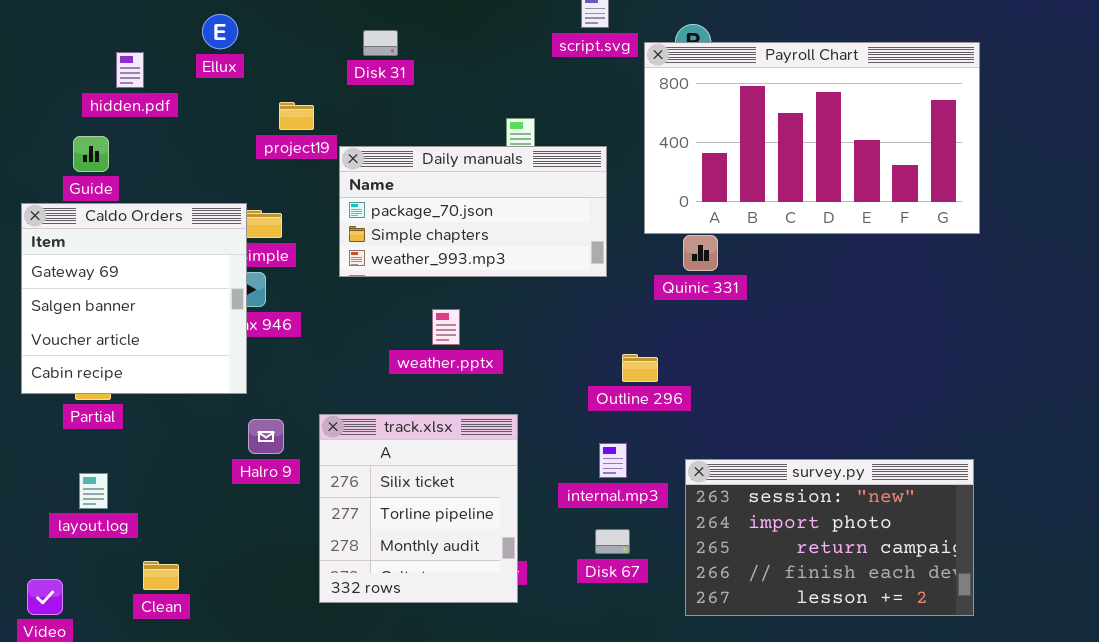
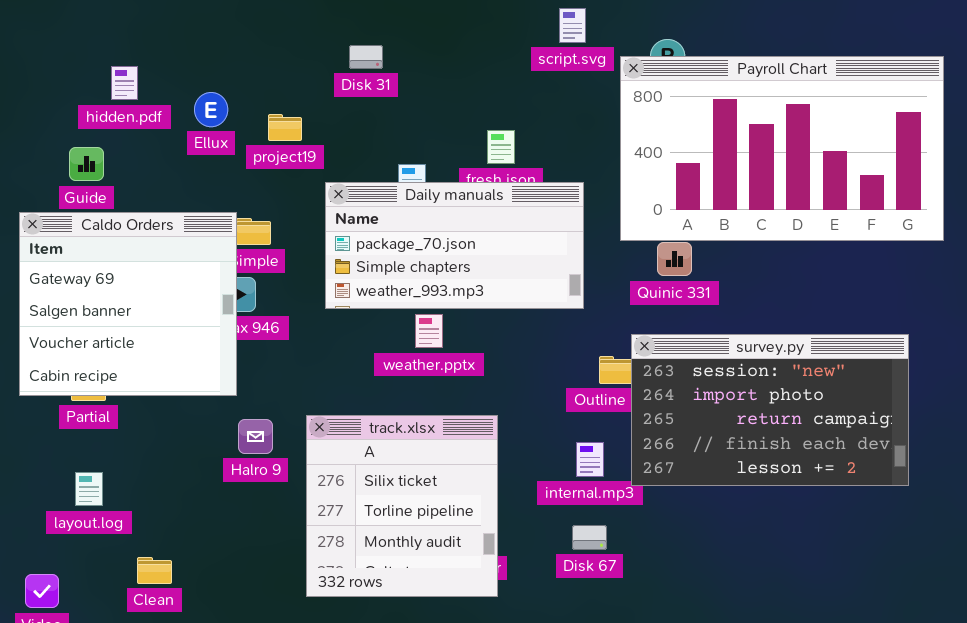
Ellux: [202,14,238,49] -> [194,92,228,127], moved
Daily manuals: [339,146,607,277] -> [325,182,584,309], moved
survey.py: [685,459,974,616] -> [631,334,909,486], moved

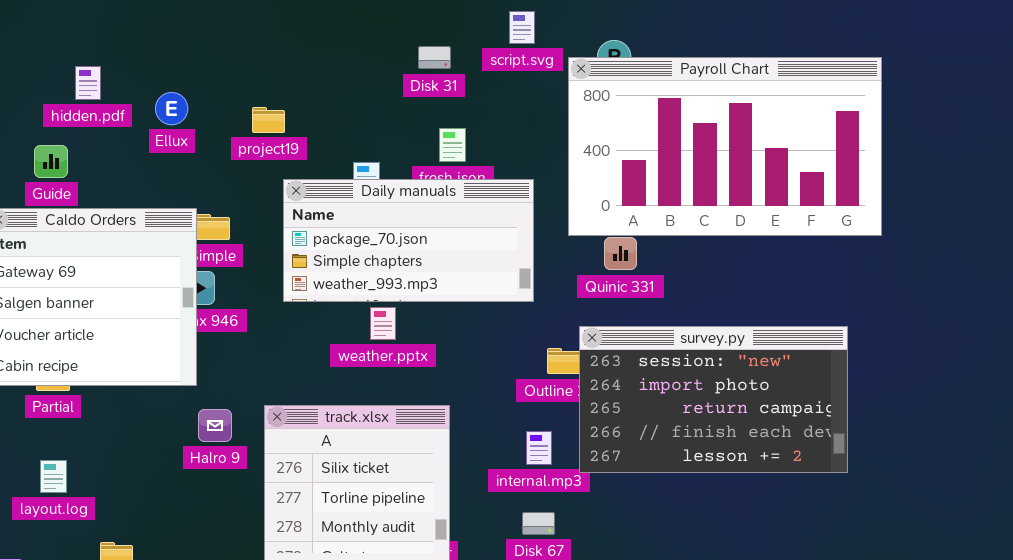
Disk 31: [349,45,383,69] -> [418,46,451,69], moved
project19: [268,114,302,141] -> [252,107,285,133], moved

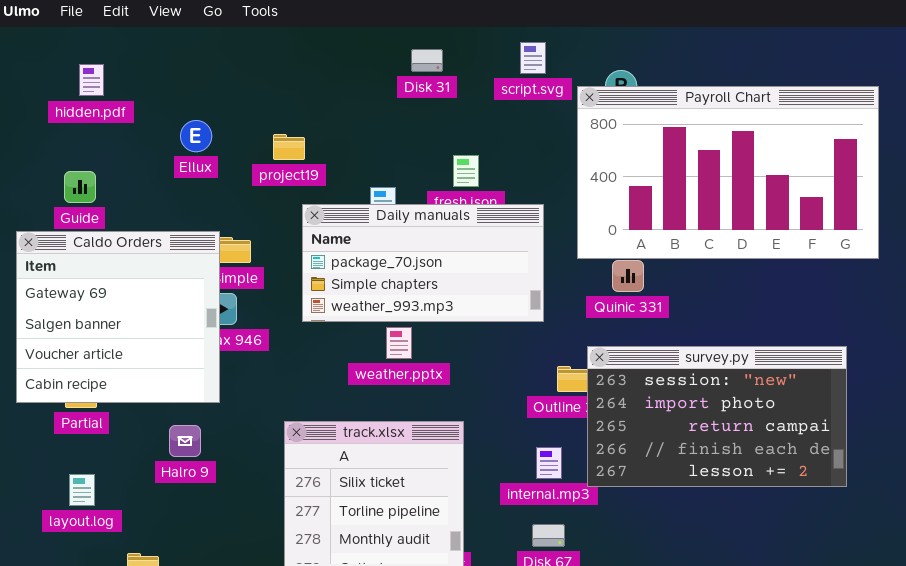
Disk 31: [418,46,451,69] -> [411,49,443,72], moved
hidden.pdf: [75,66,101,100] -> [79,64,104,96], moved
Halro 9: [198,409,232,442] -> [169,425,201,457], moved

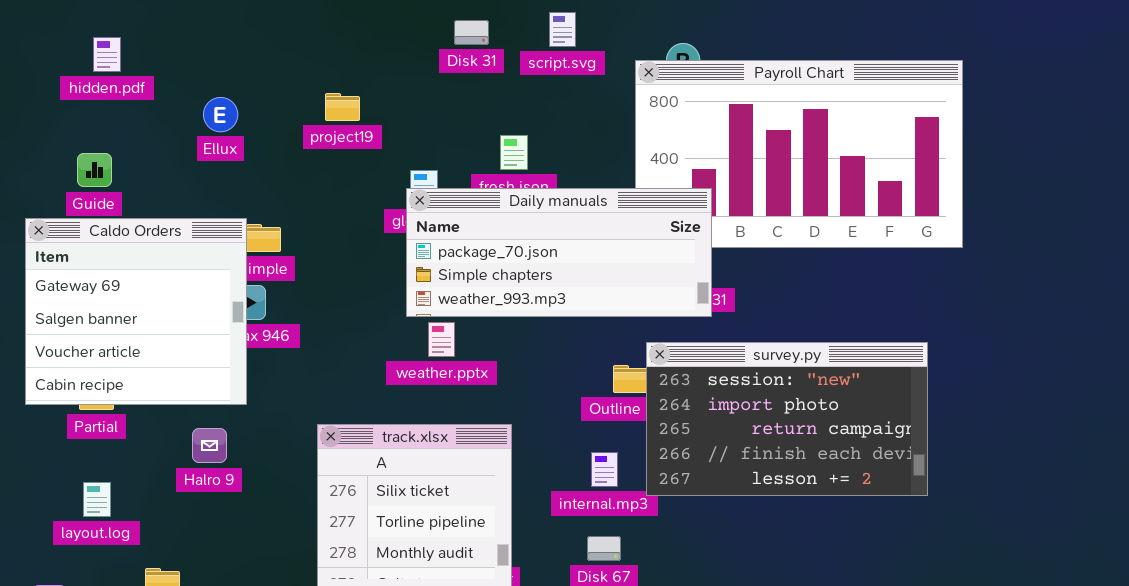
script.svg: [520,42,546,74] -> [549,12,576,47], moved
project19: [273,134,305,160] -> [325,93,360,121], moved
Daily manuals: [302,204,544,322] -> [406,188,712,317], moved, resized

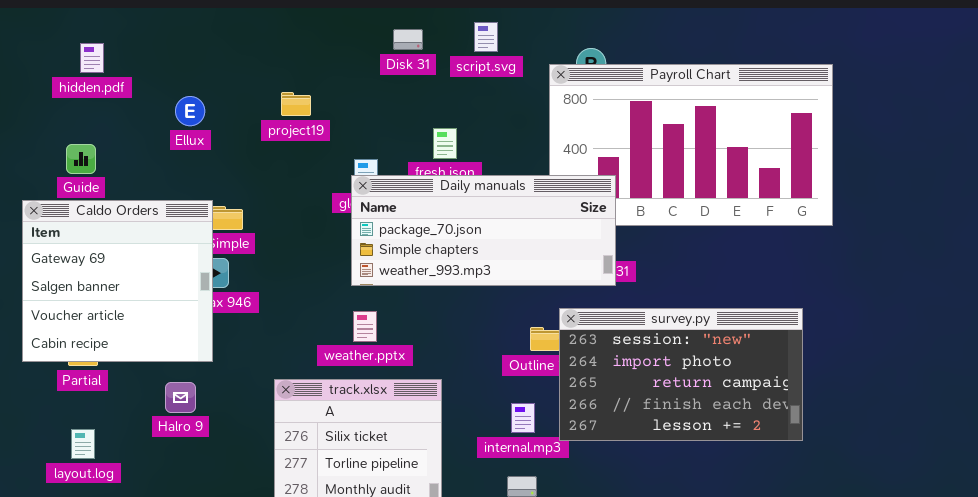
weather.pptx: [428,322,455,357] -> [353,311,377,342], moved

